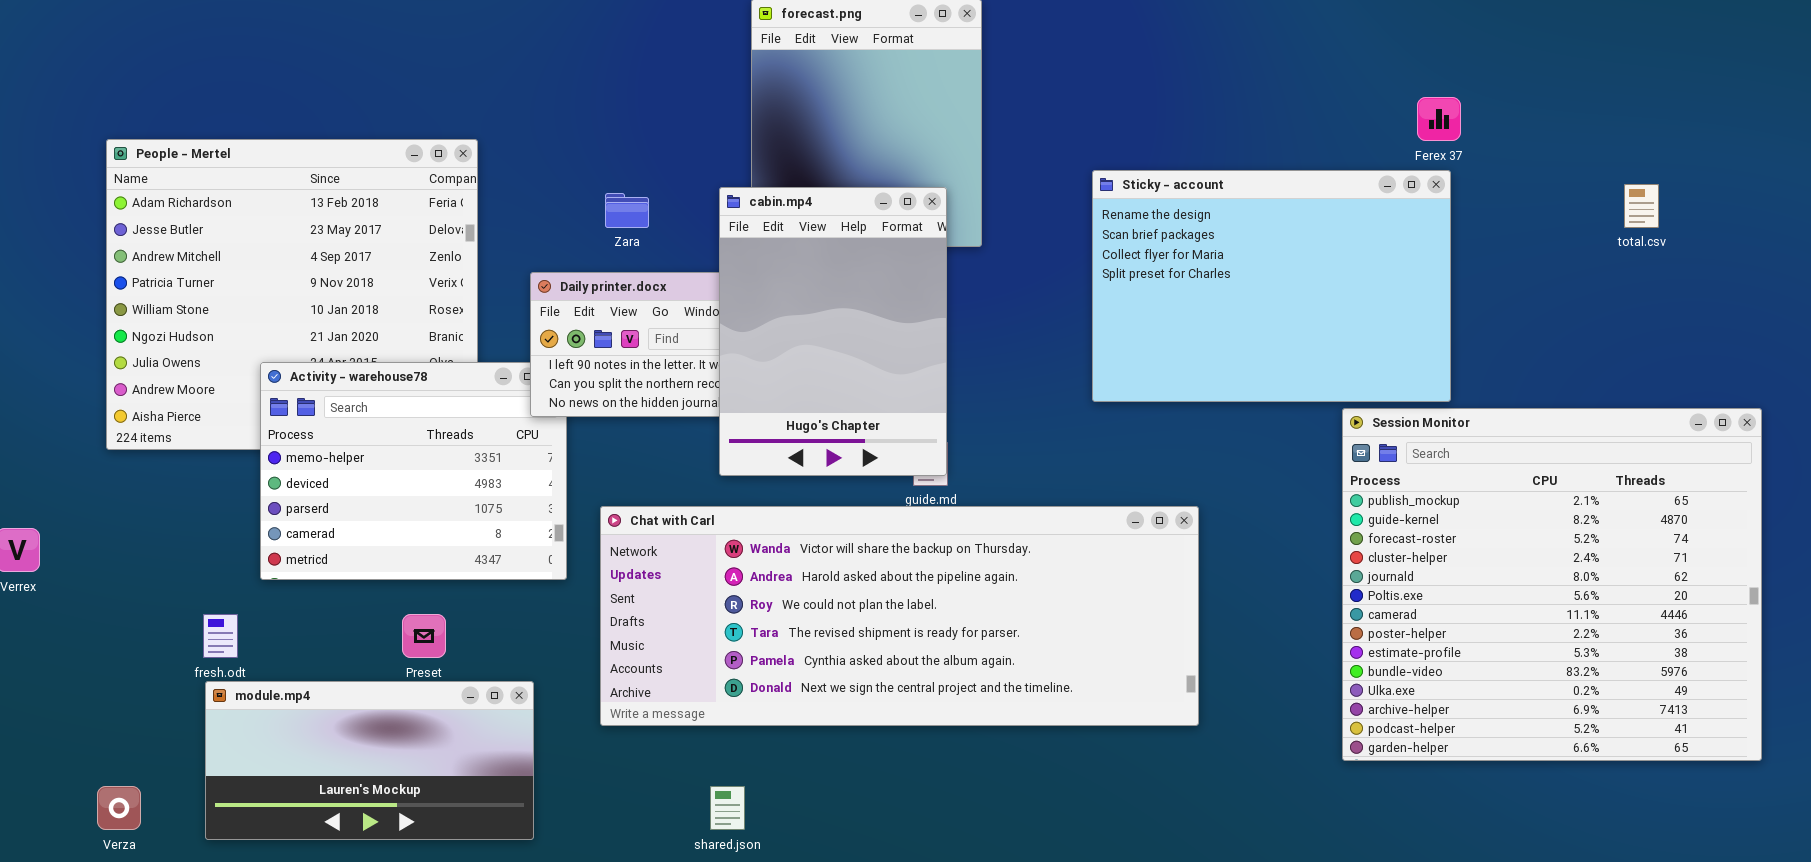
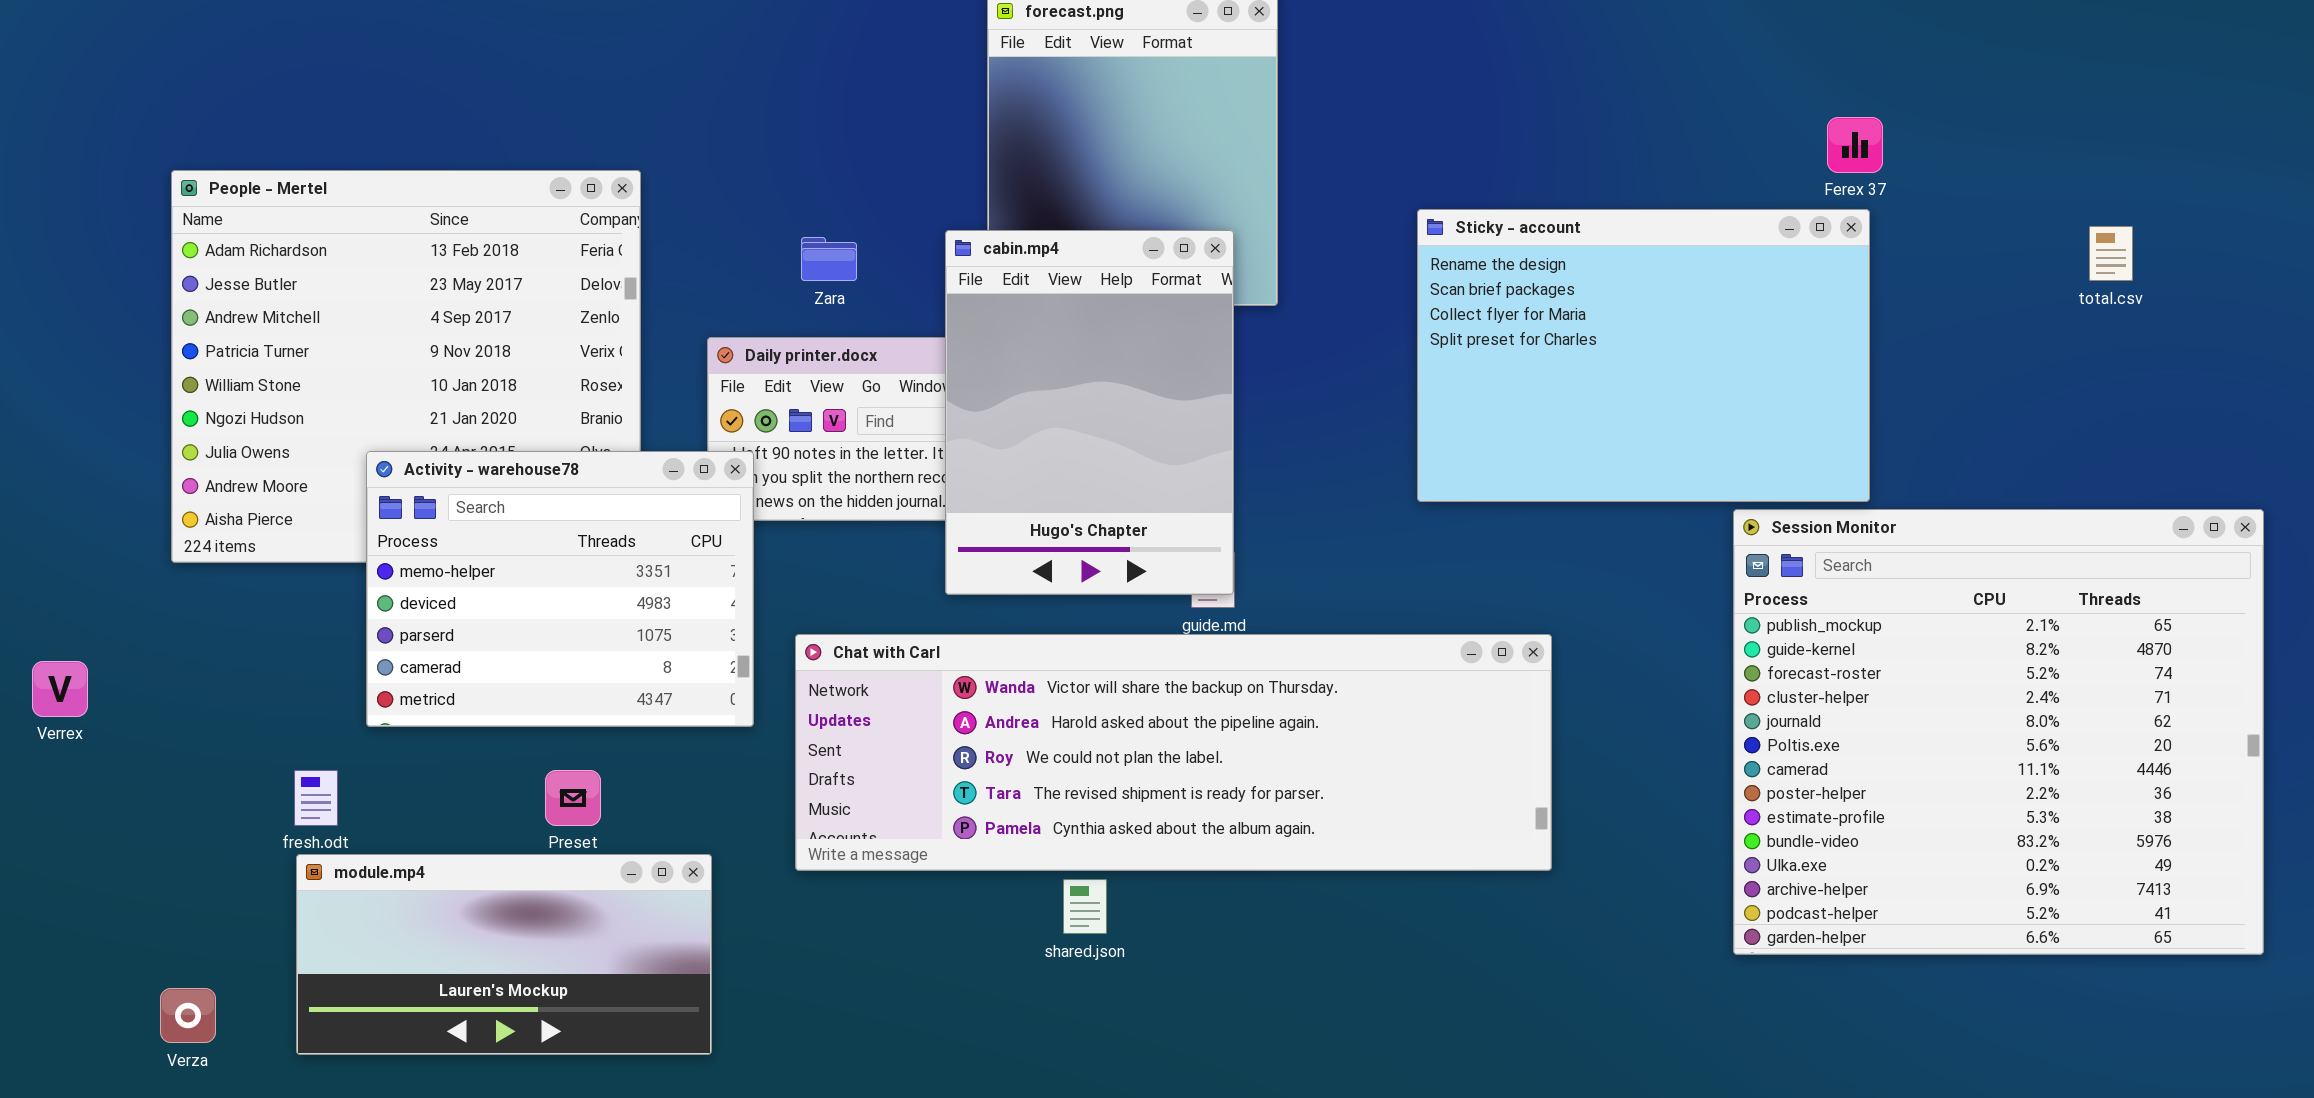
Activity - warehouse78: [260,362,567,580] -> [366,451,754,727], raised
Chat with Carl: [600,506,1199,726] -> [795,634,1552,871], resized
shared.json: [710,786,745,830] -> [1063,879,1107,934], moved

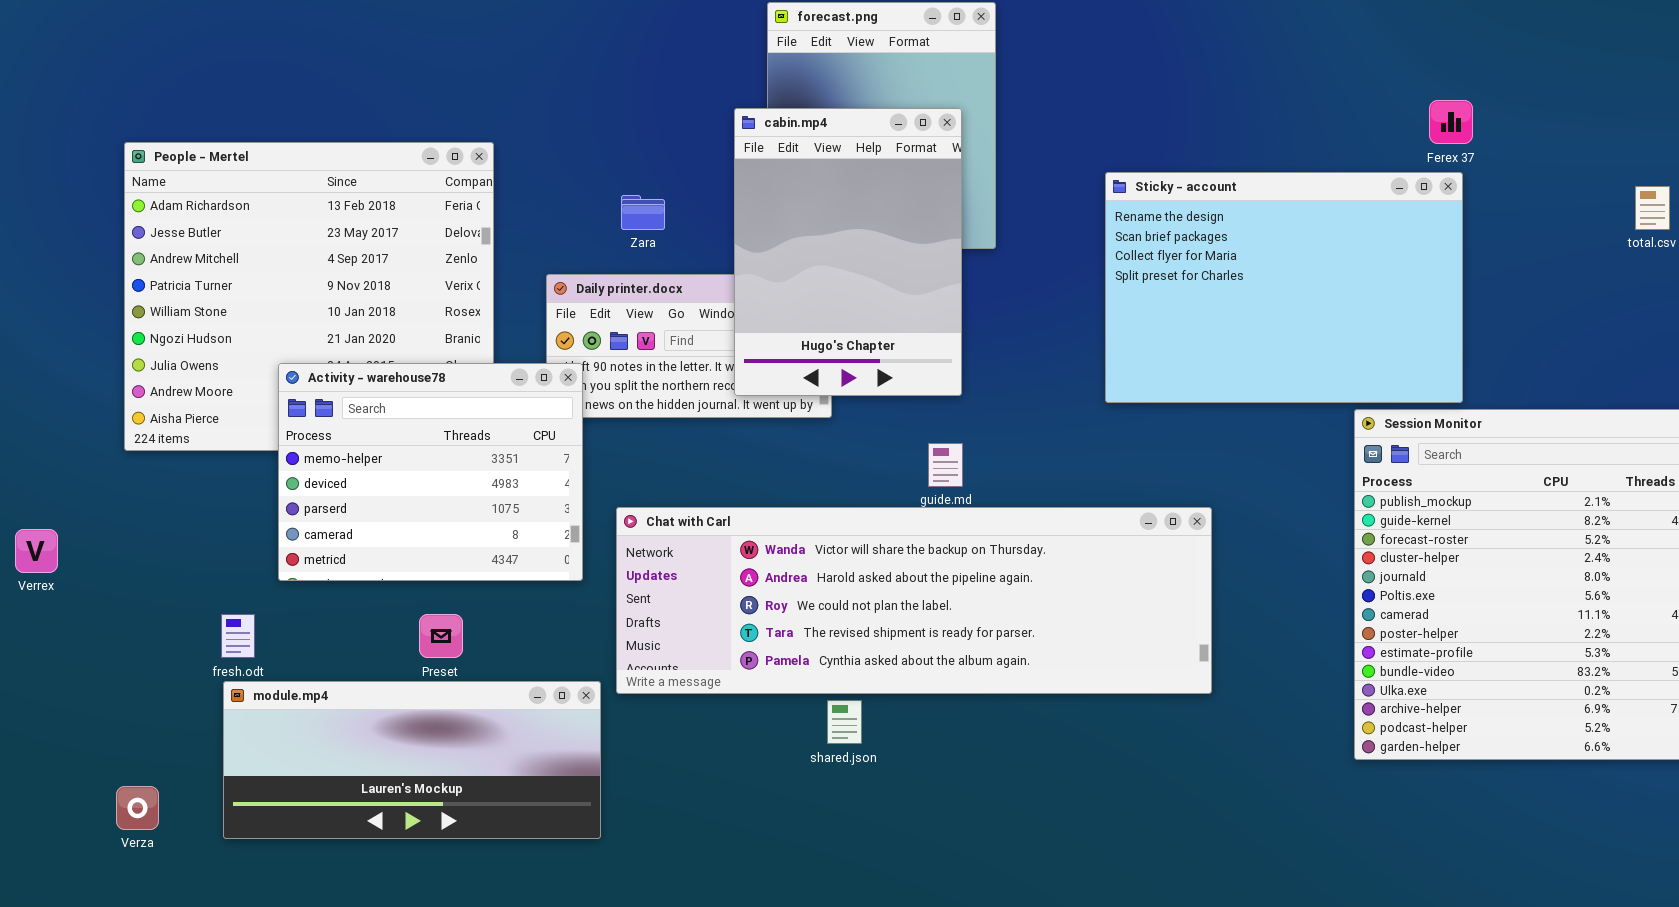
cabin.mp4: [945,230,1234,595] -> [734,108,962,396], moved
module.mp4: [296,854,712,1055] -> [223,681,601,839], resized

